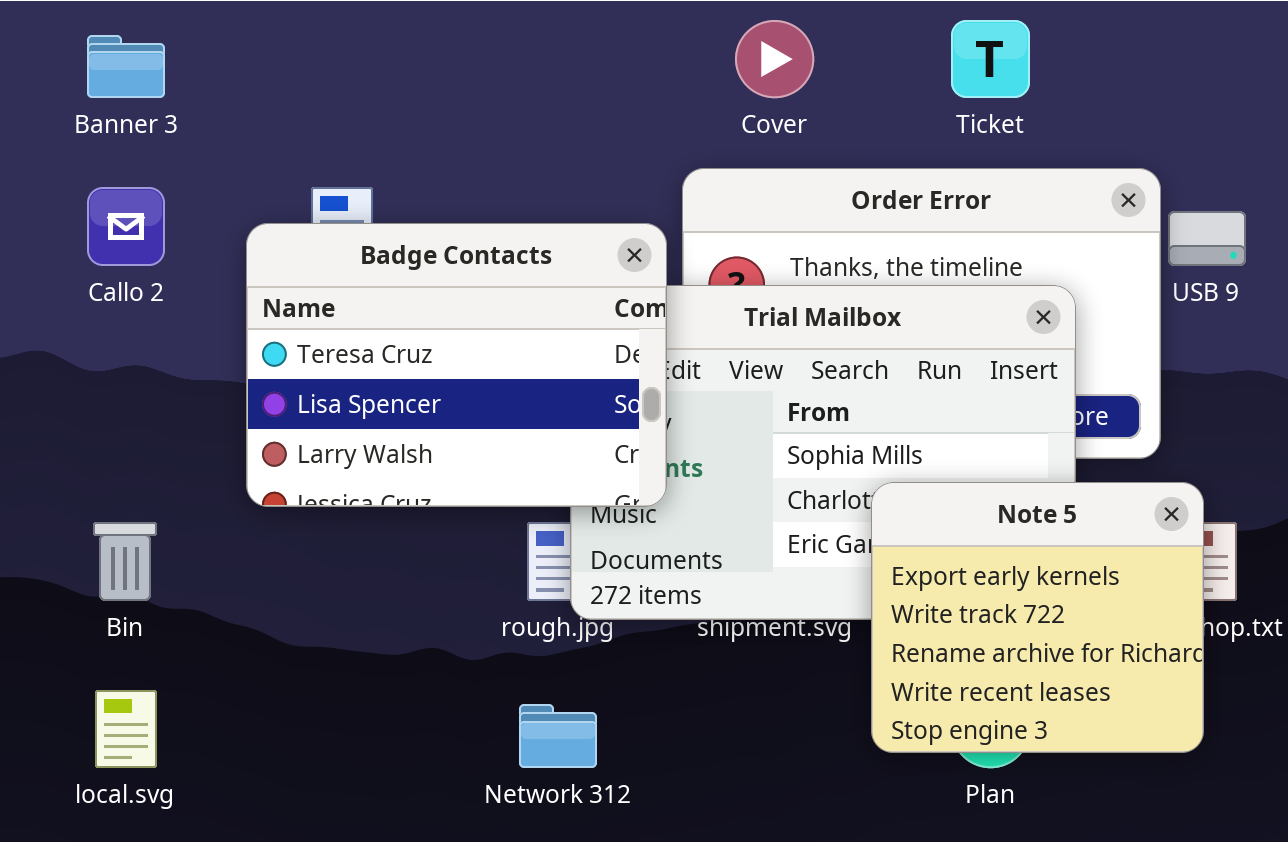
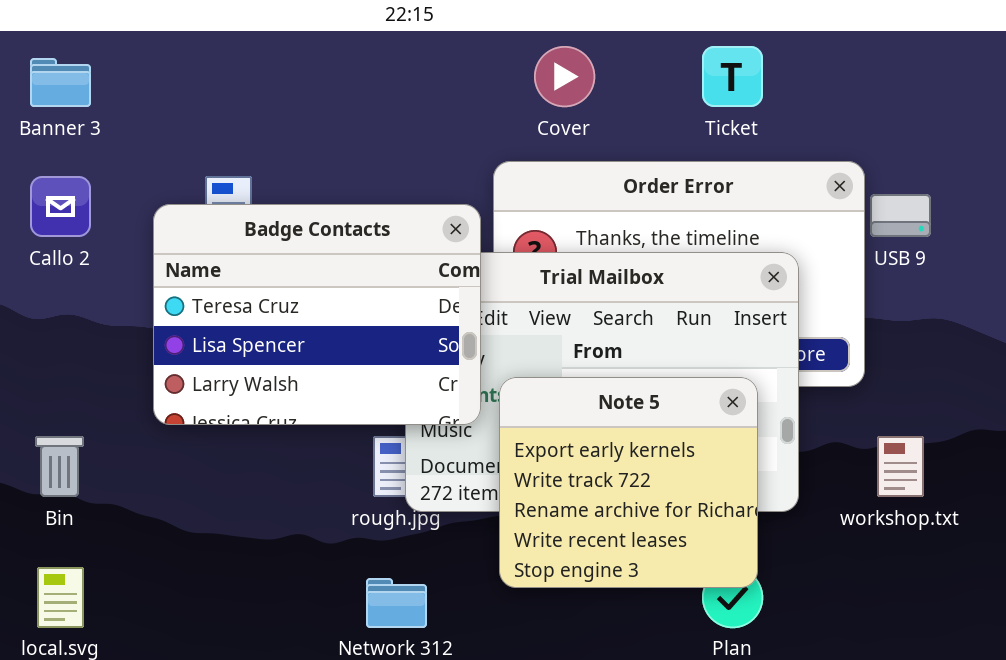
Note 5: [871,482,1204,753] -> [499,377,758,588], moved

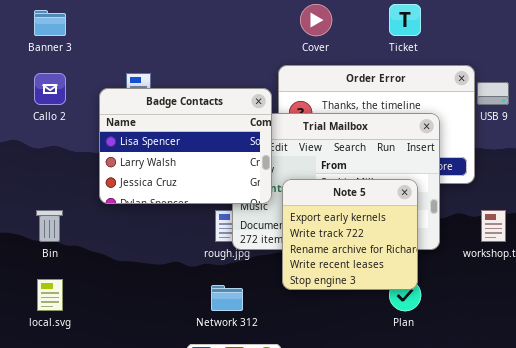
Badge Contacts: [153,204,481,425] -> [99,88,272,204], scrolled down 1 row

